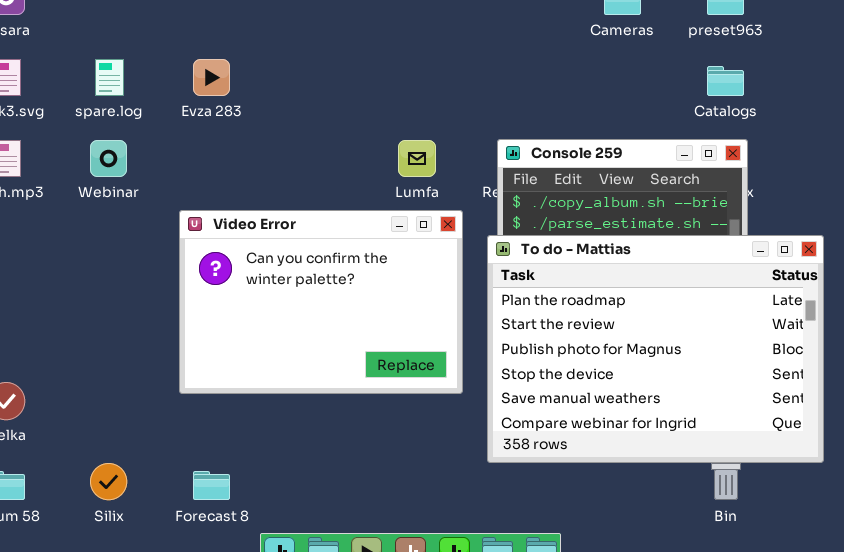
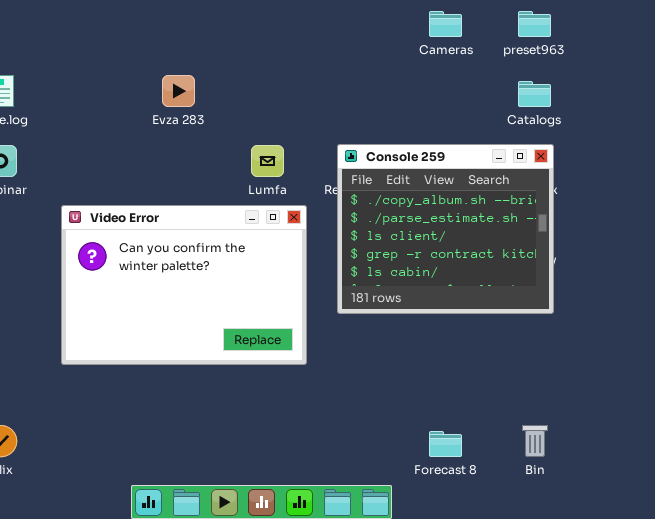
Evza 283: [193,59,230,96] -> [162,75,195,107], moved
To do - Mattias: [487,235,824,463] -> none, closed
Forecast 8: [193,471,230,500] -> [429,431,462,457], moved

